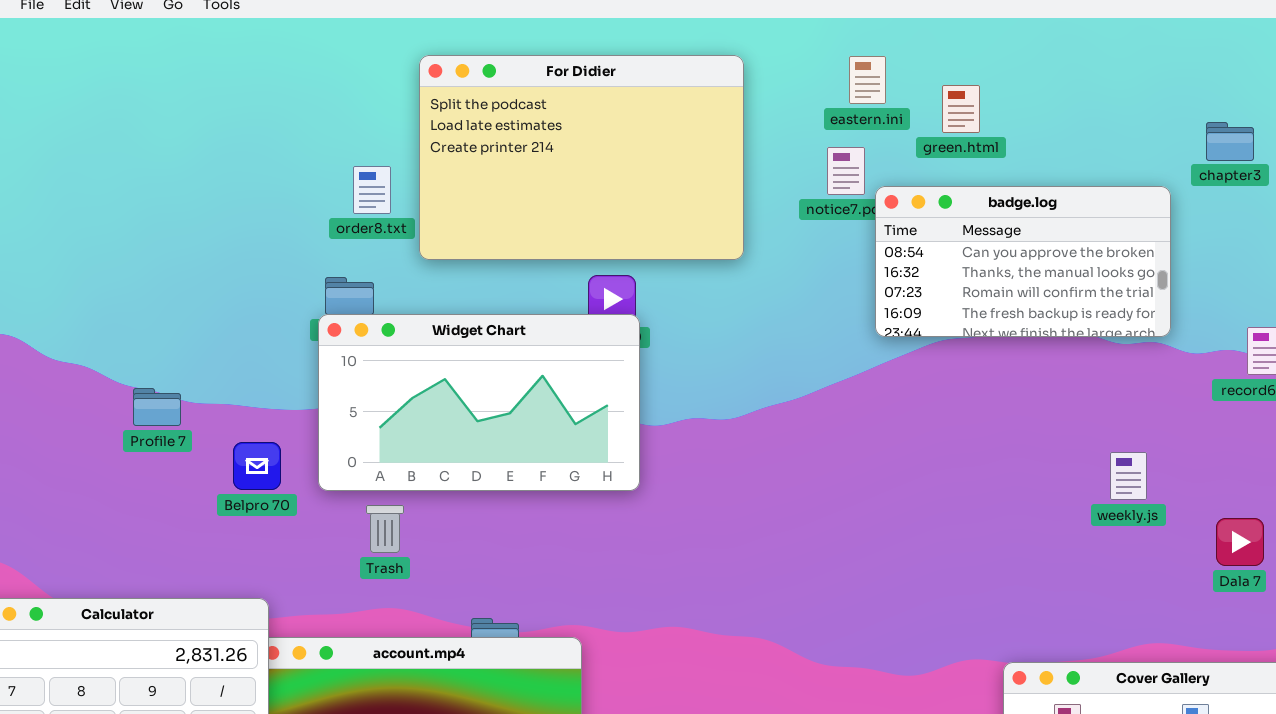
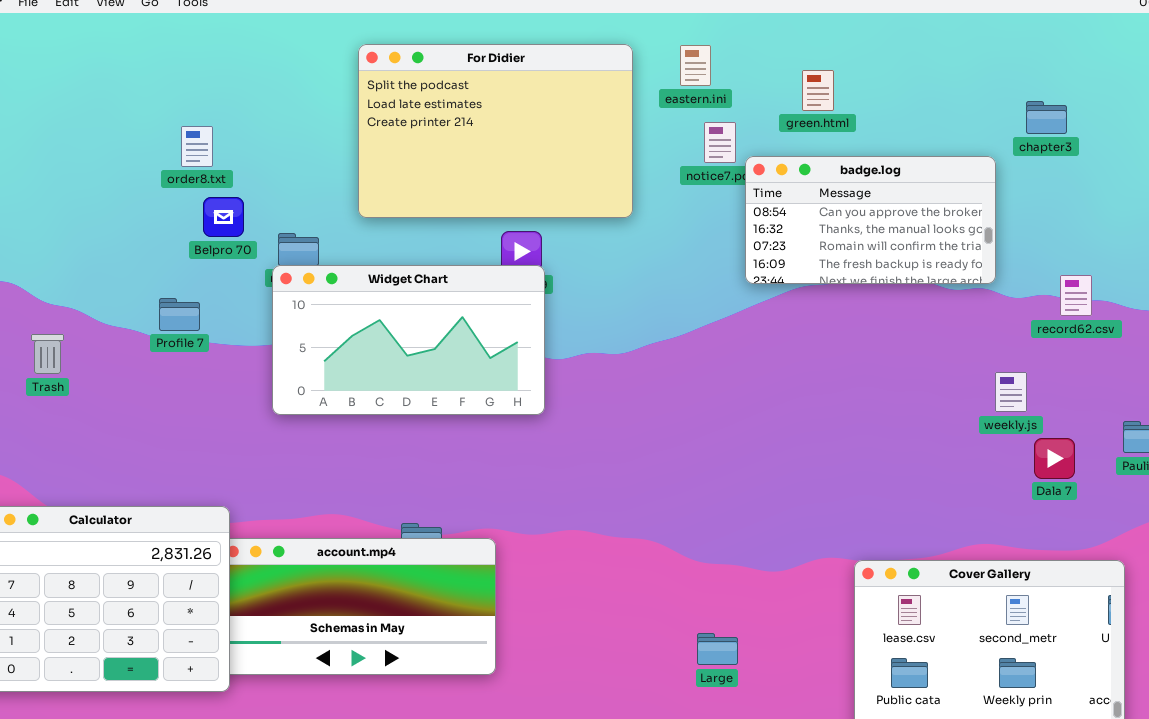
eastern.ini: [849,56,886,104] -> [680,45,711,86], moved
order8.txt: [353,166,391,214] -> [181,126,213,167], moved
Profile 7: [133,388,181,426] -> [159,298,200,331], moved
Belpro 70: [233,442,281,490] -> [203,197,244,237], moved
weekly.js: [1110,452,1147,500] -> [995,372,1027,412], moved
Trash: [366,505,404,553] -> [31,334,64,374], moved

